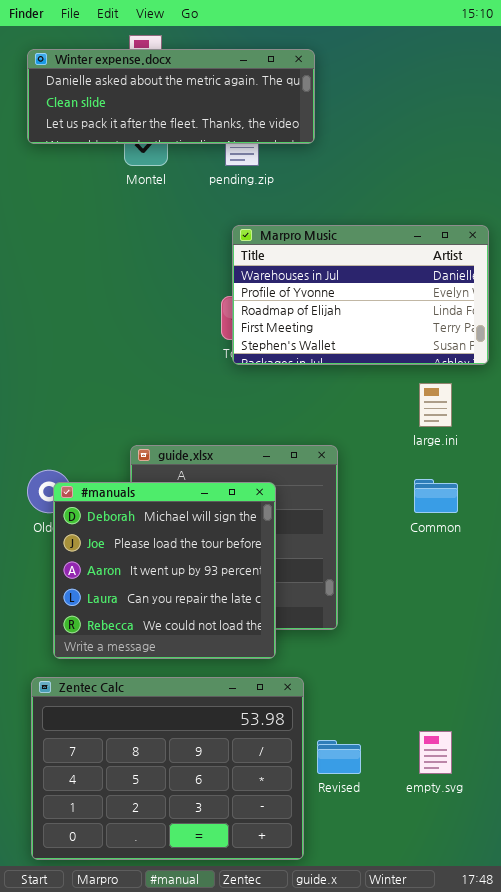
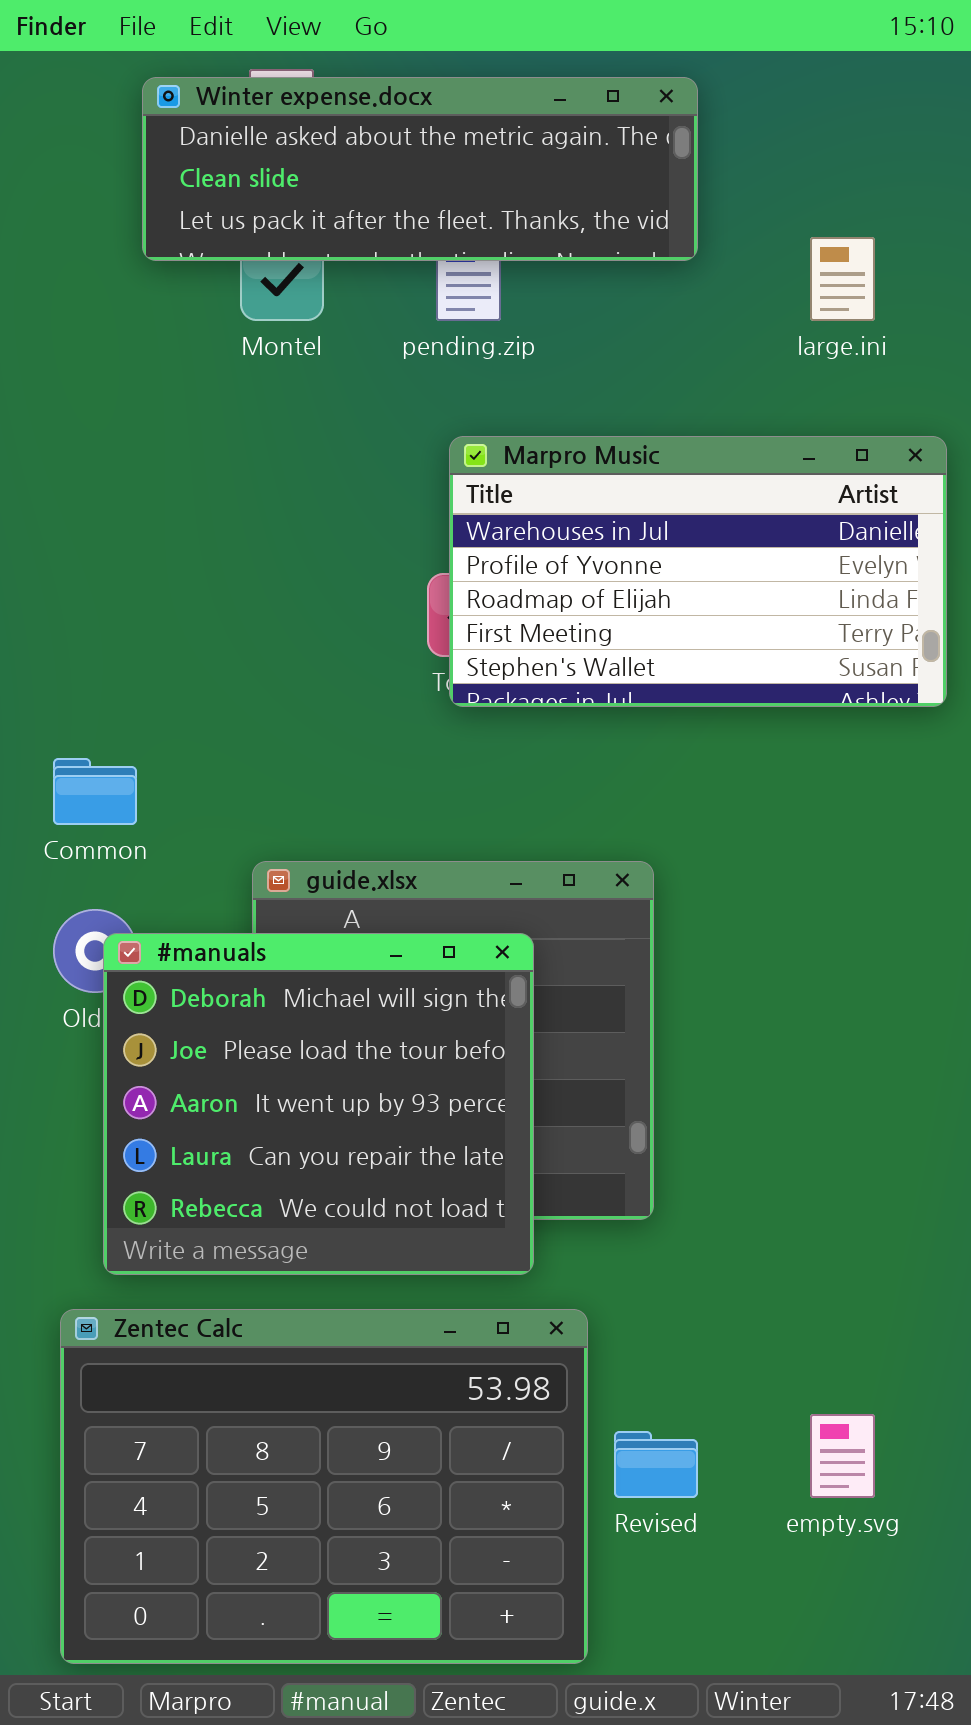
Winter expense.docx: [27,49,315,144] -> [142,77,698,261], moved
large.ini: [419,383,452,427] -> [810,237,875,321], moved
Common: [414,479,458,513] -> [53,758,137,825], moved

